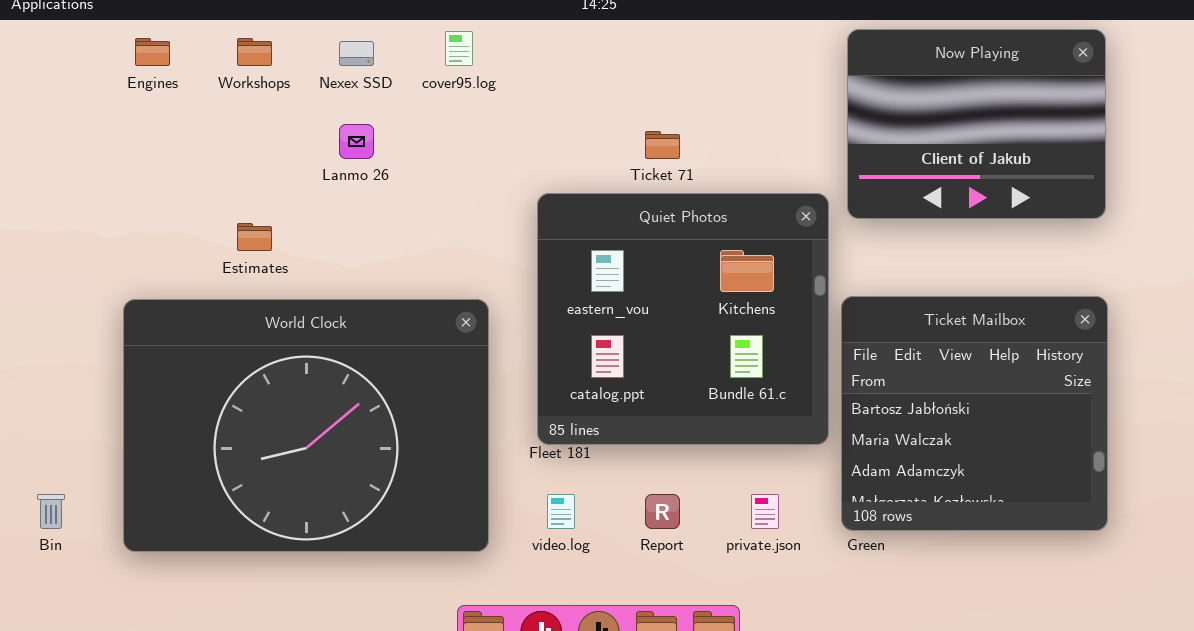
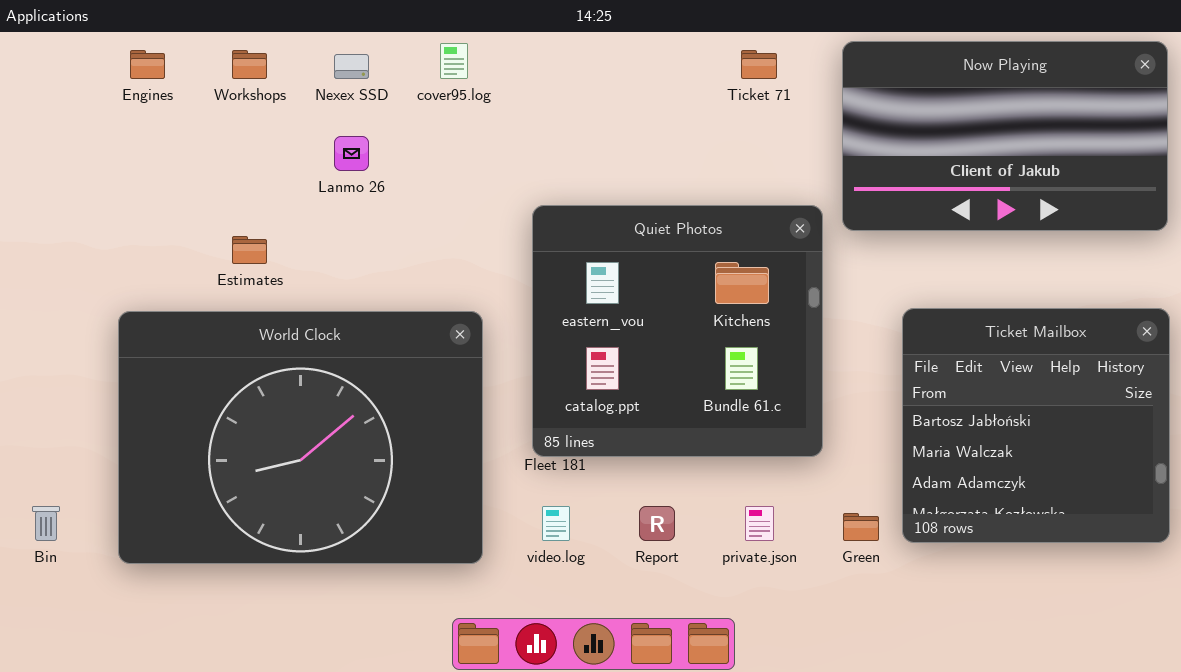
Now Playing: [847,29,1106,219] -> [842,41,1168,231], resized
Ticket 71: [645,131,680,159] -> [741,50,777,79], moved
Ticket Mailbox: [841,296,1108,531] -> [902,308,1170,543], moved

